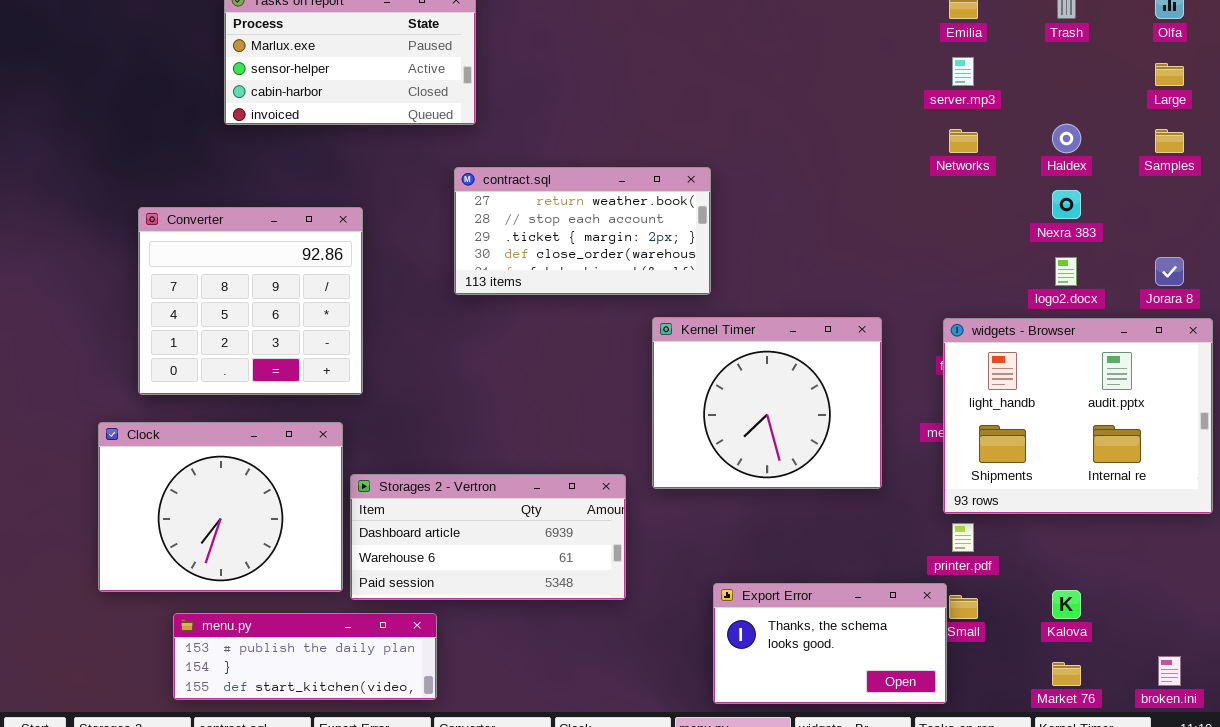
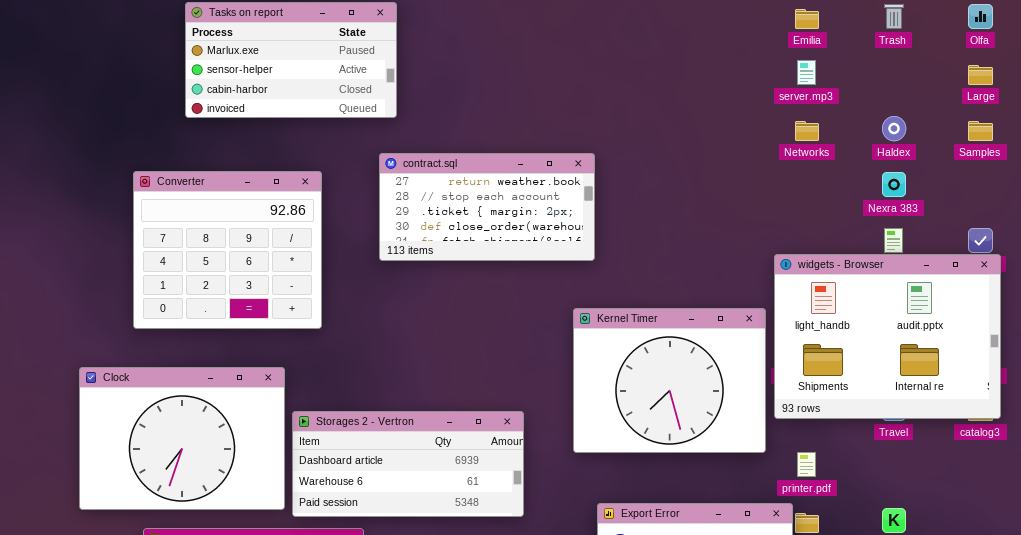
Converter: [138,207,363,395] -> [133,171,322,329], moved
Kernel Timer: [652,317,882,489] -> [573,308,766,453], moved
widgets - Browser: [943,318,1213,514] -> [774,254,1001,419], moved

